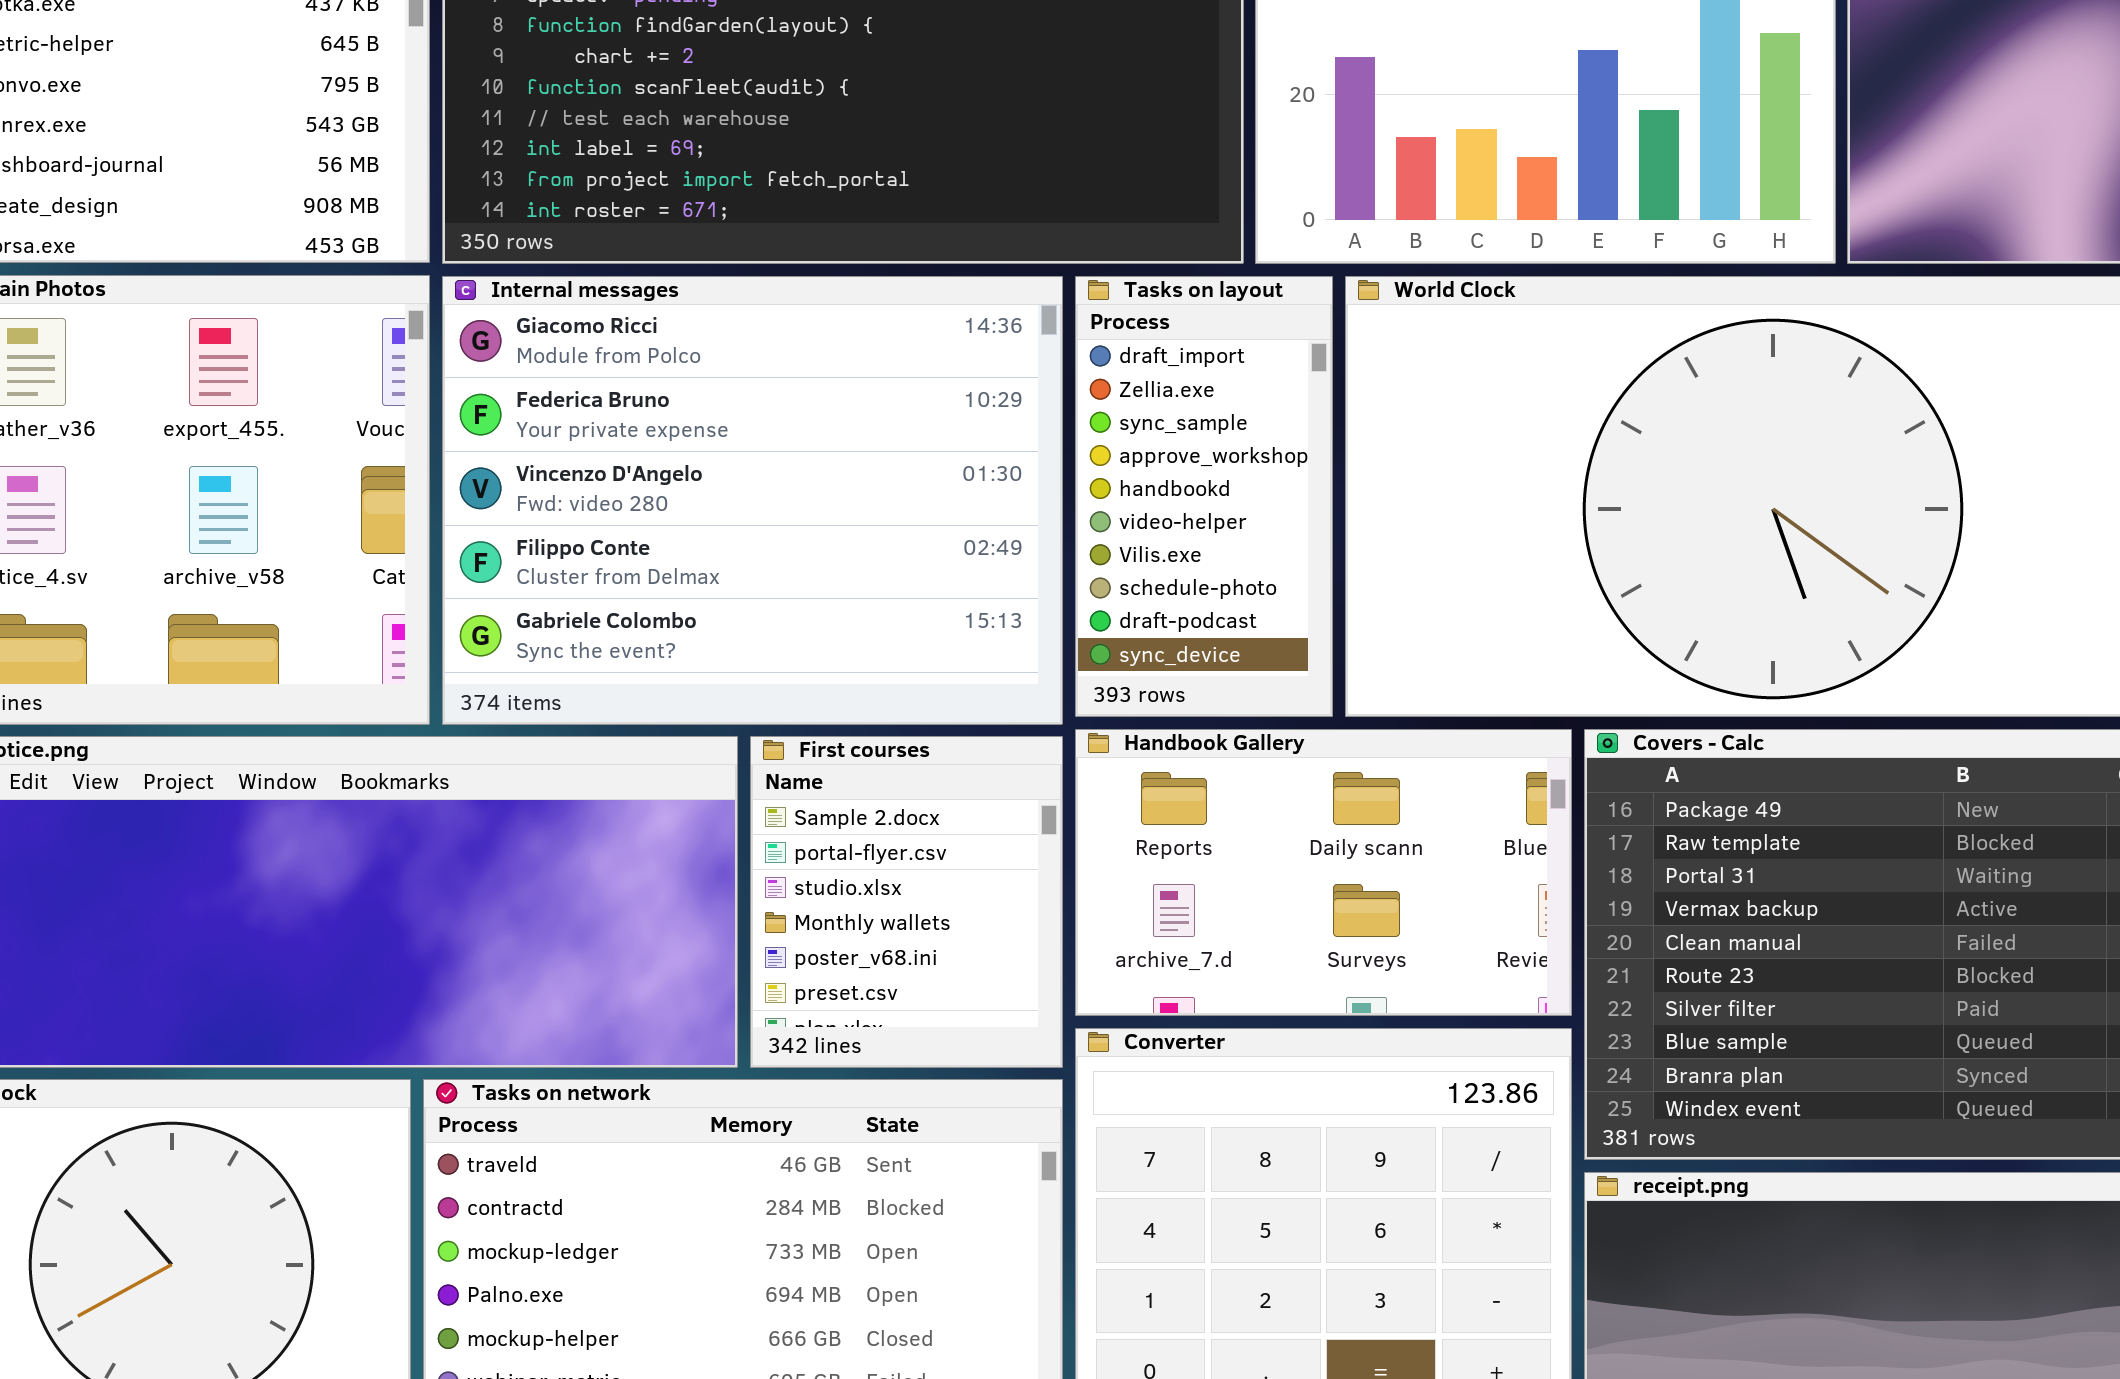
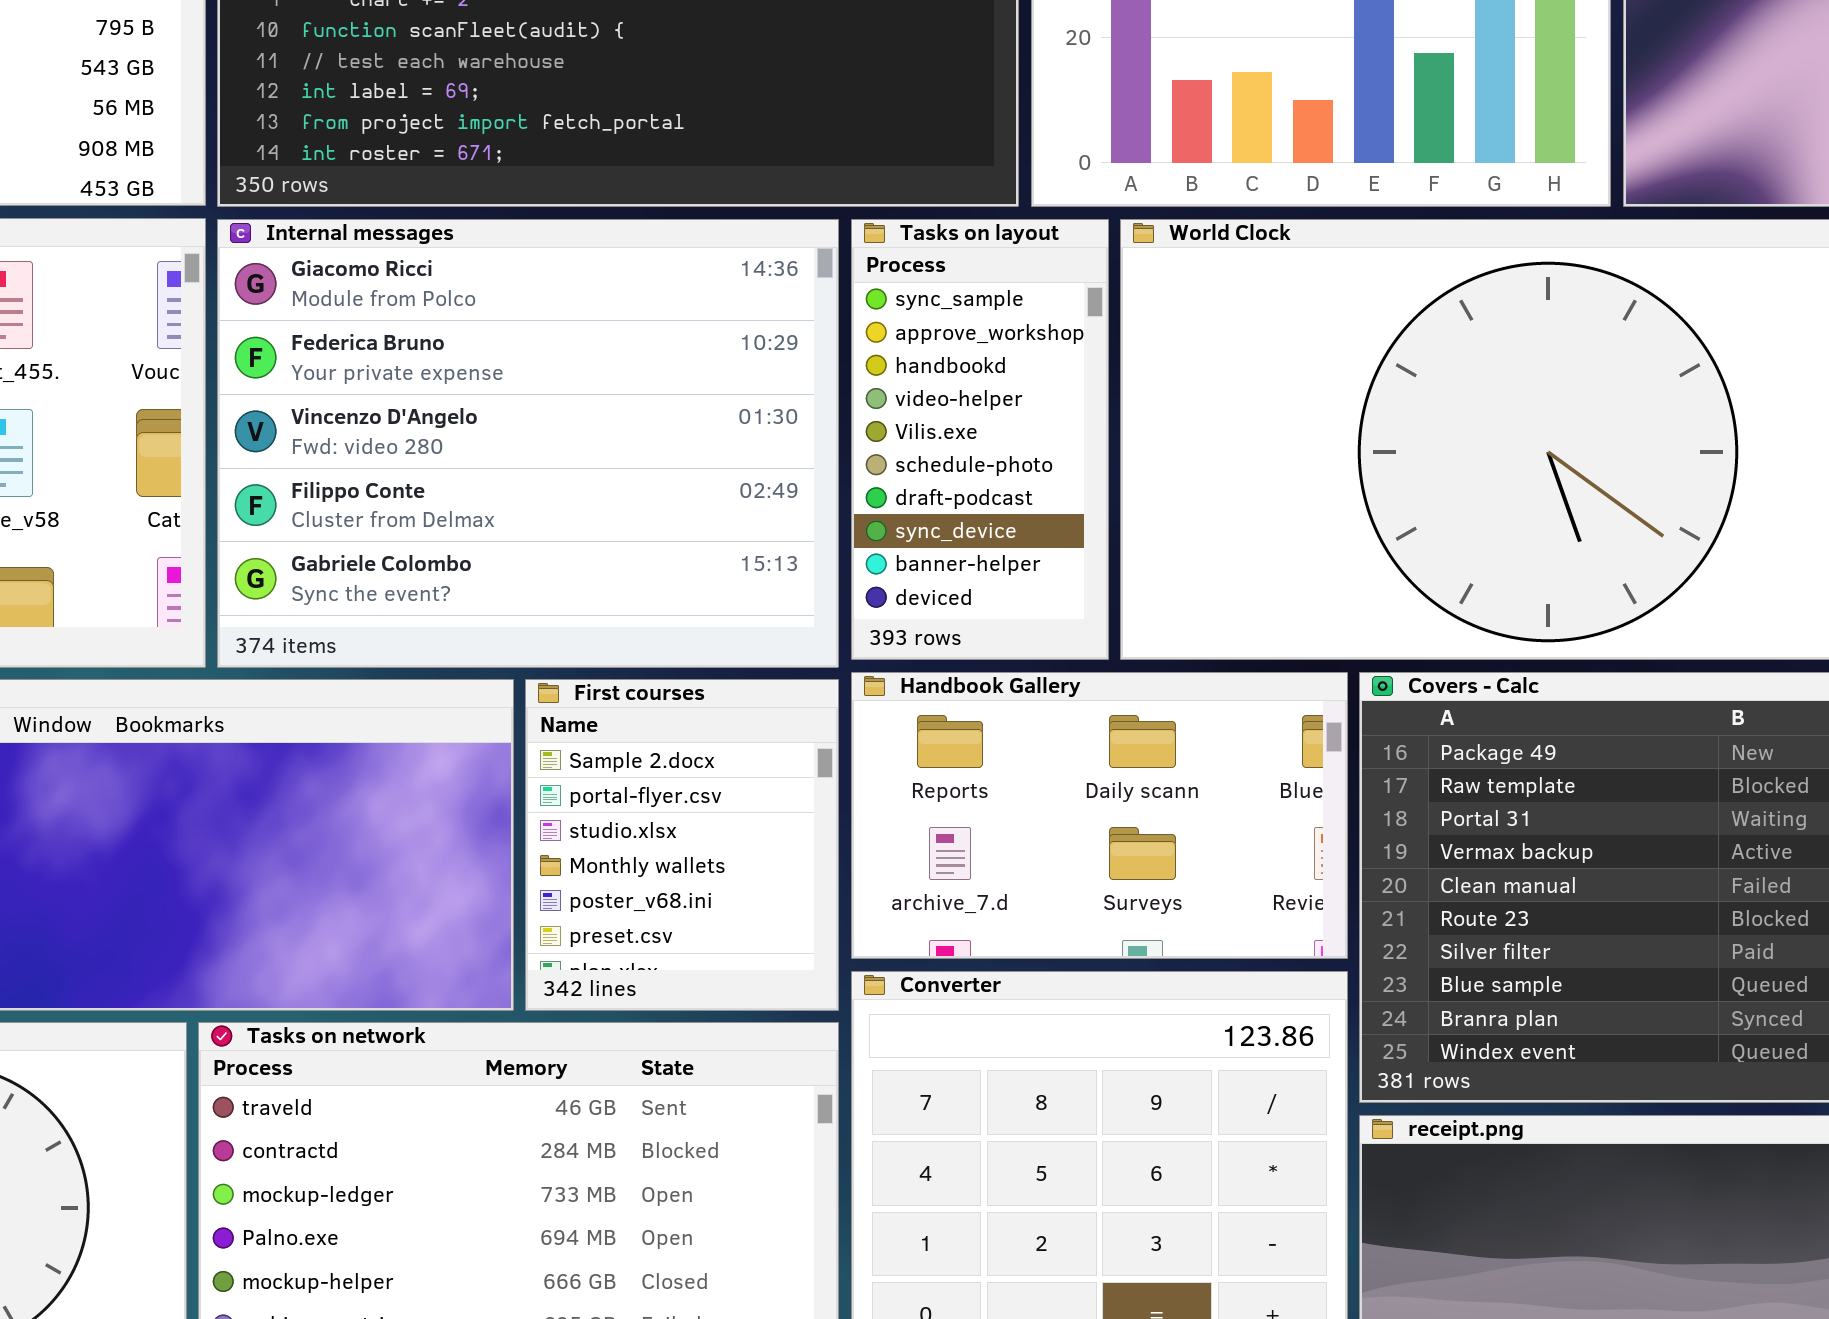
Tasks on layout: [1075,276,1333,717] -> [851,219,1109,660], scrolled down 2 rows

